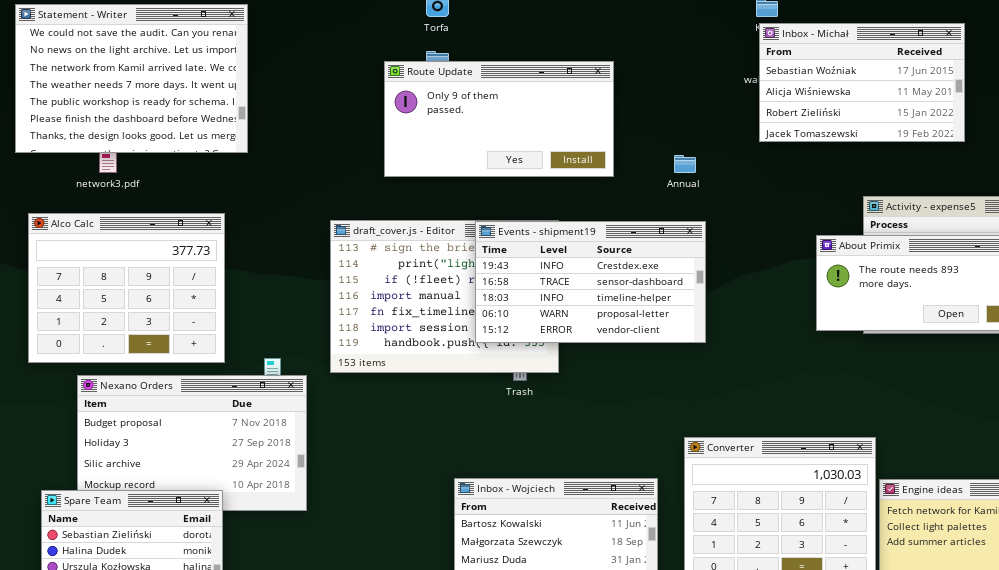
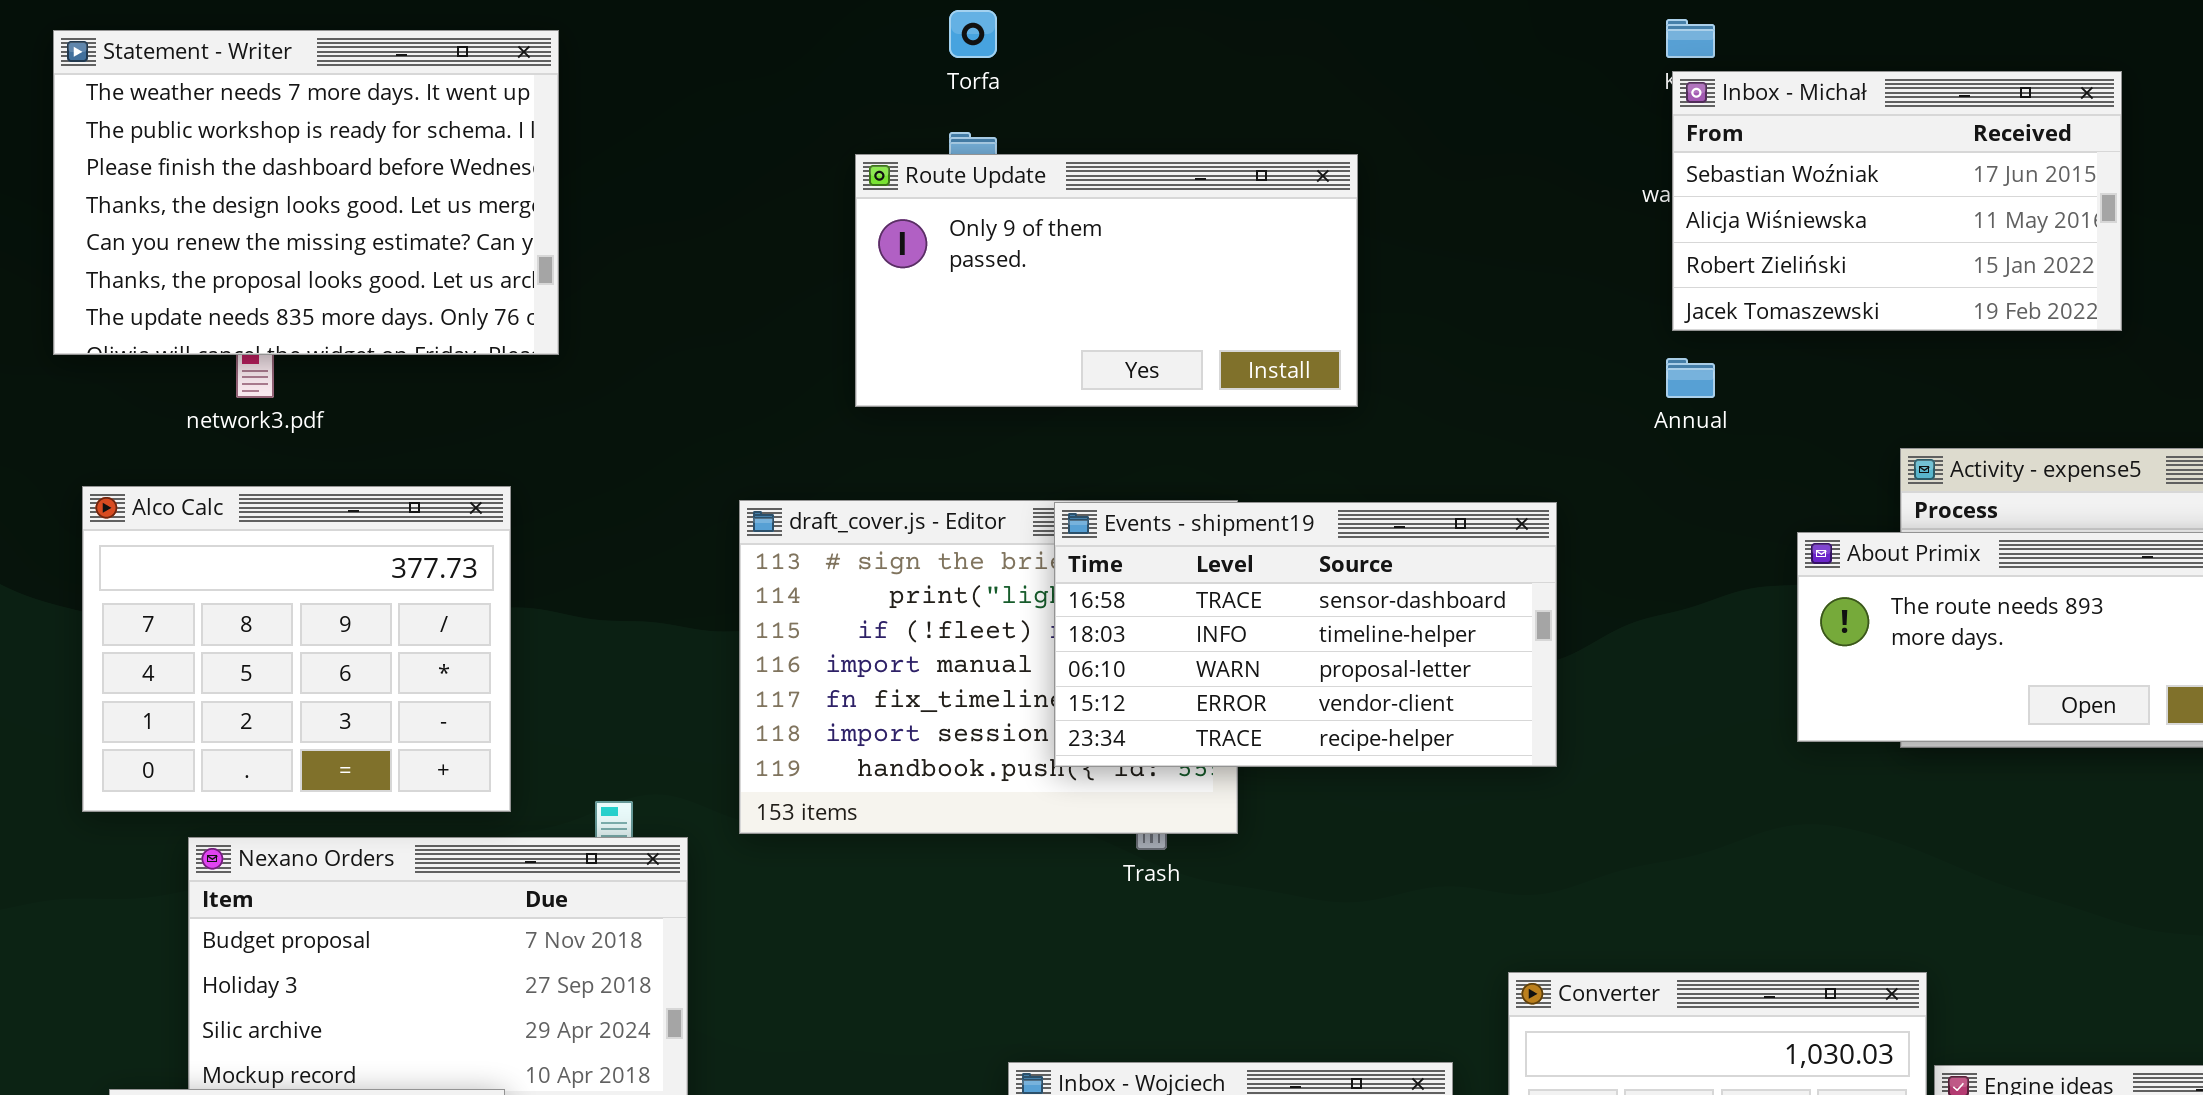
Statement - Writer: [15,4,248,153] -> [53,30,559,355], scrolled down 3 rows
Annual: [674,155,696,173] -> [1666,358,1715,398], moved
Events - shipment19: [475,221,706,343] -> [1054,502,1557,767], scrolled down 1 row

